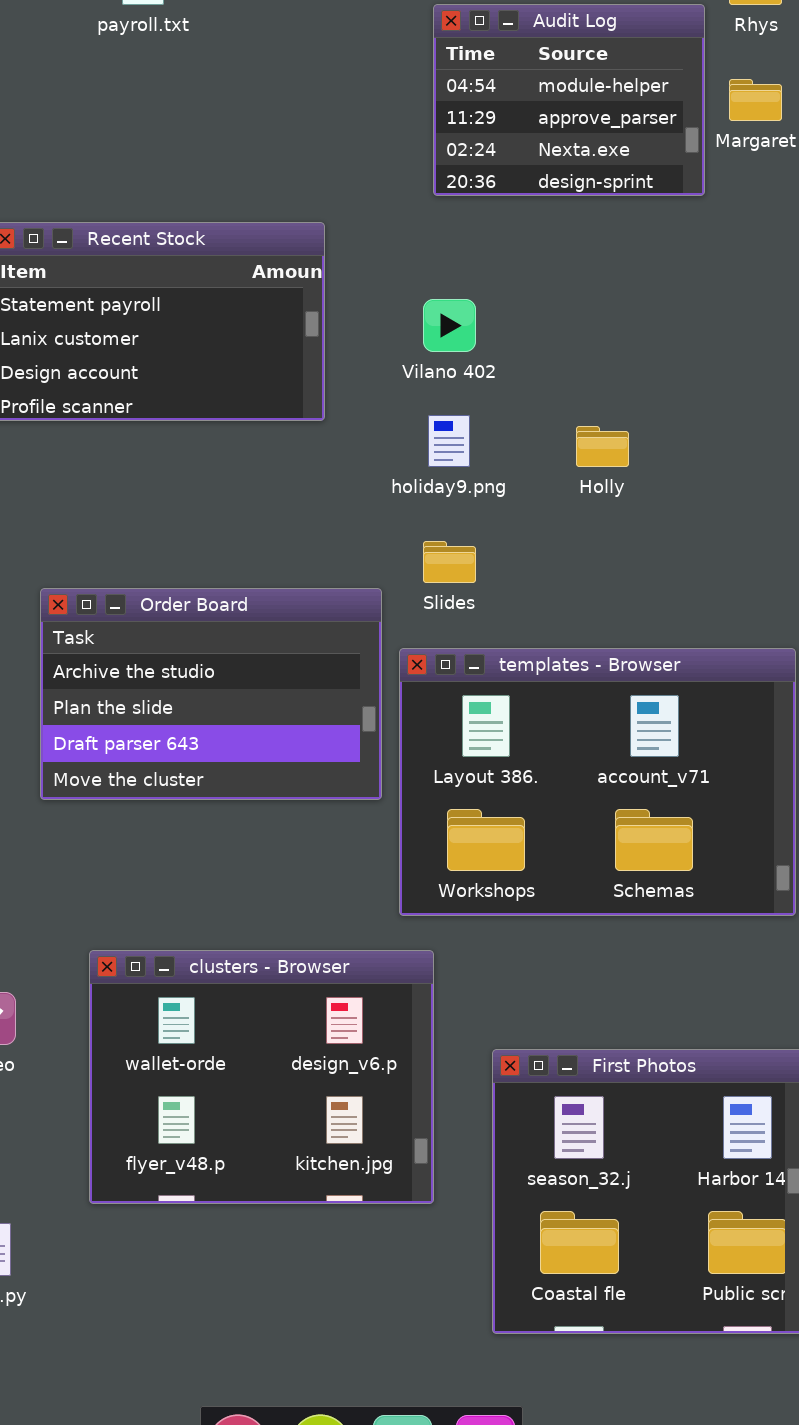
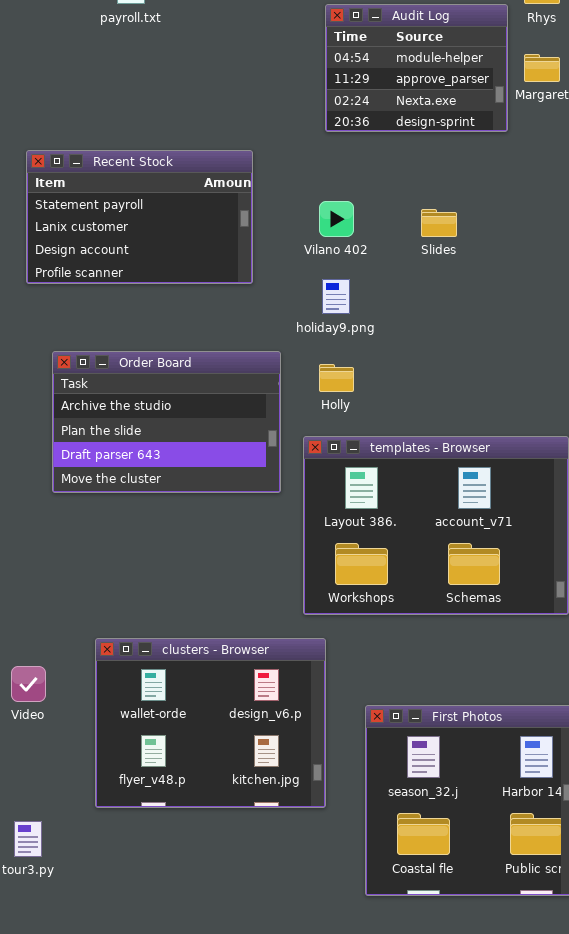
Holly: [576,426,629,467] -> [319,364,354,392], moved
Slides: [423,541,476,583] -> [421,209,457,237], moved
Order Board: [40,588,382,800] -> [52,351,281,493], moved

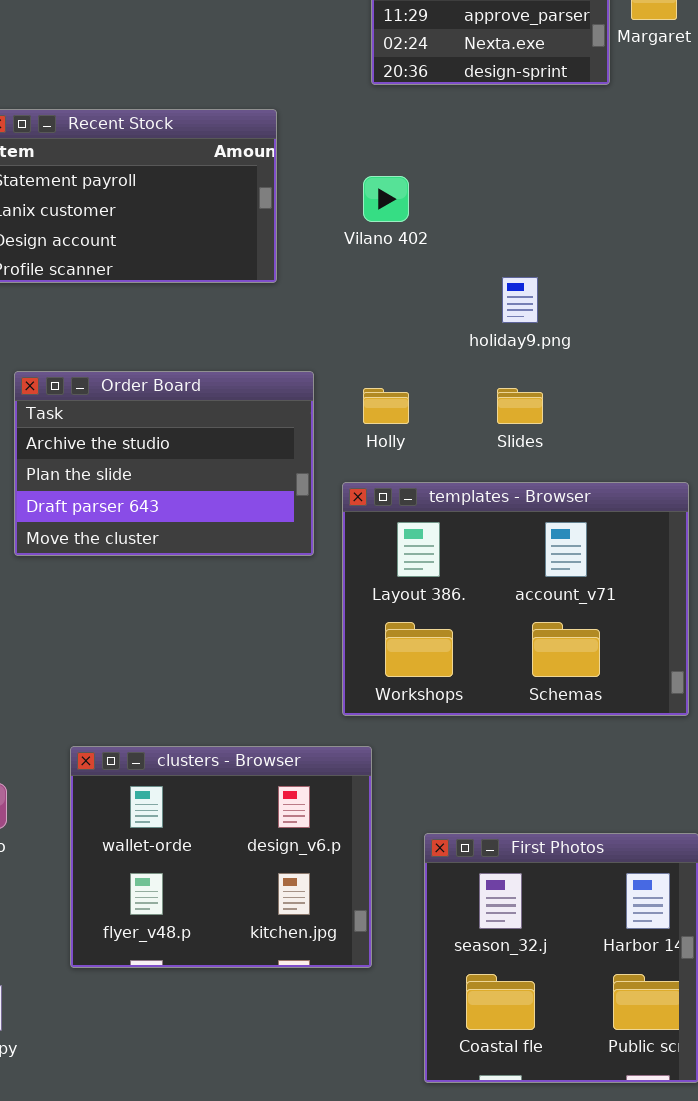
Slides: [421,209,457,237] -> [497,388,543,424], moved
holiday9.png: [322,279,350,314] -> [502,277,538,323], moved

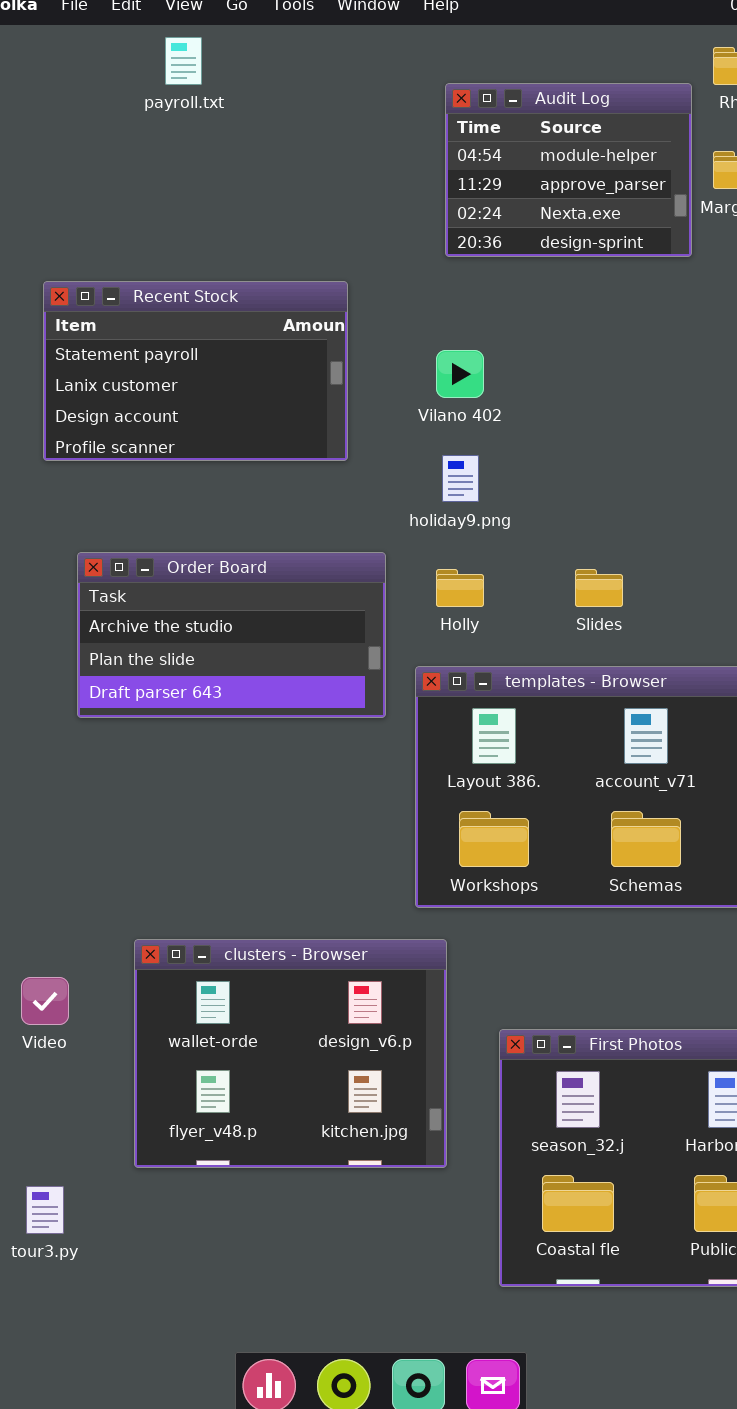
holiday9.png: [502,277,538,323] -> [442,455,479,502], moved
Order Board: [14,371,314,556] -> [77,552,386,718], resized

